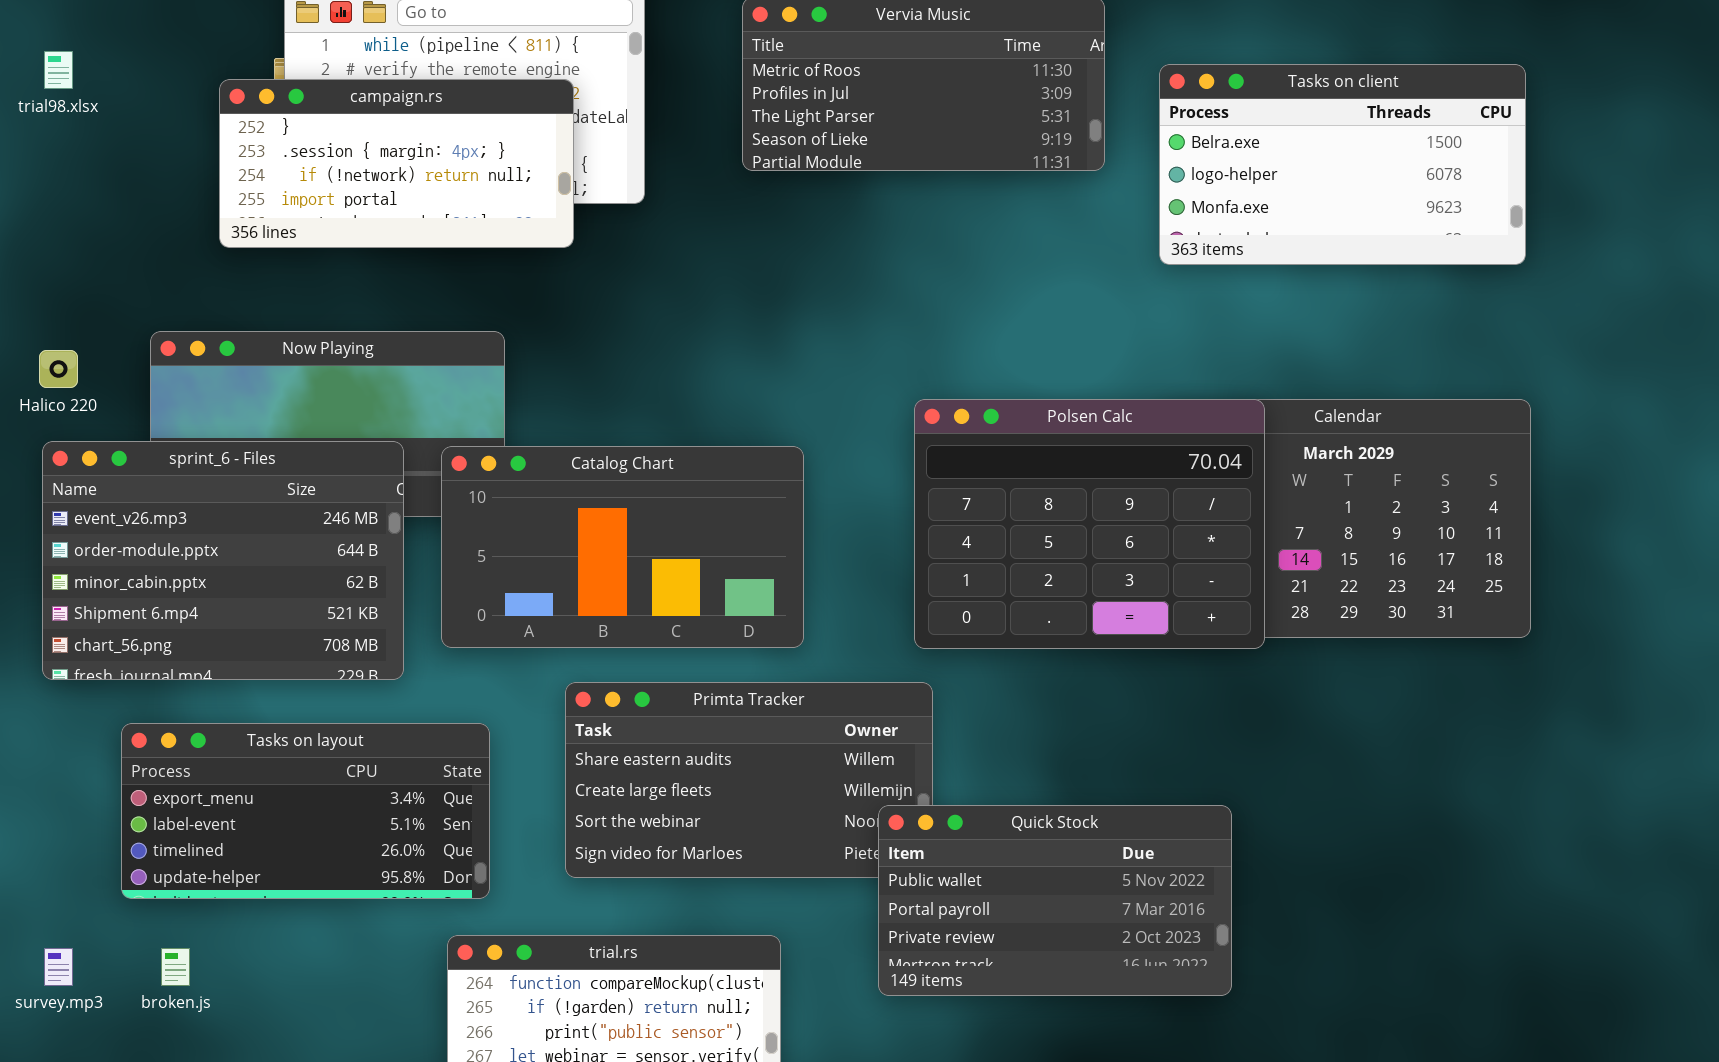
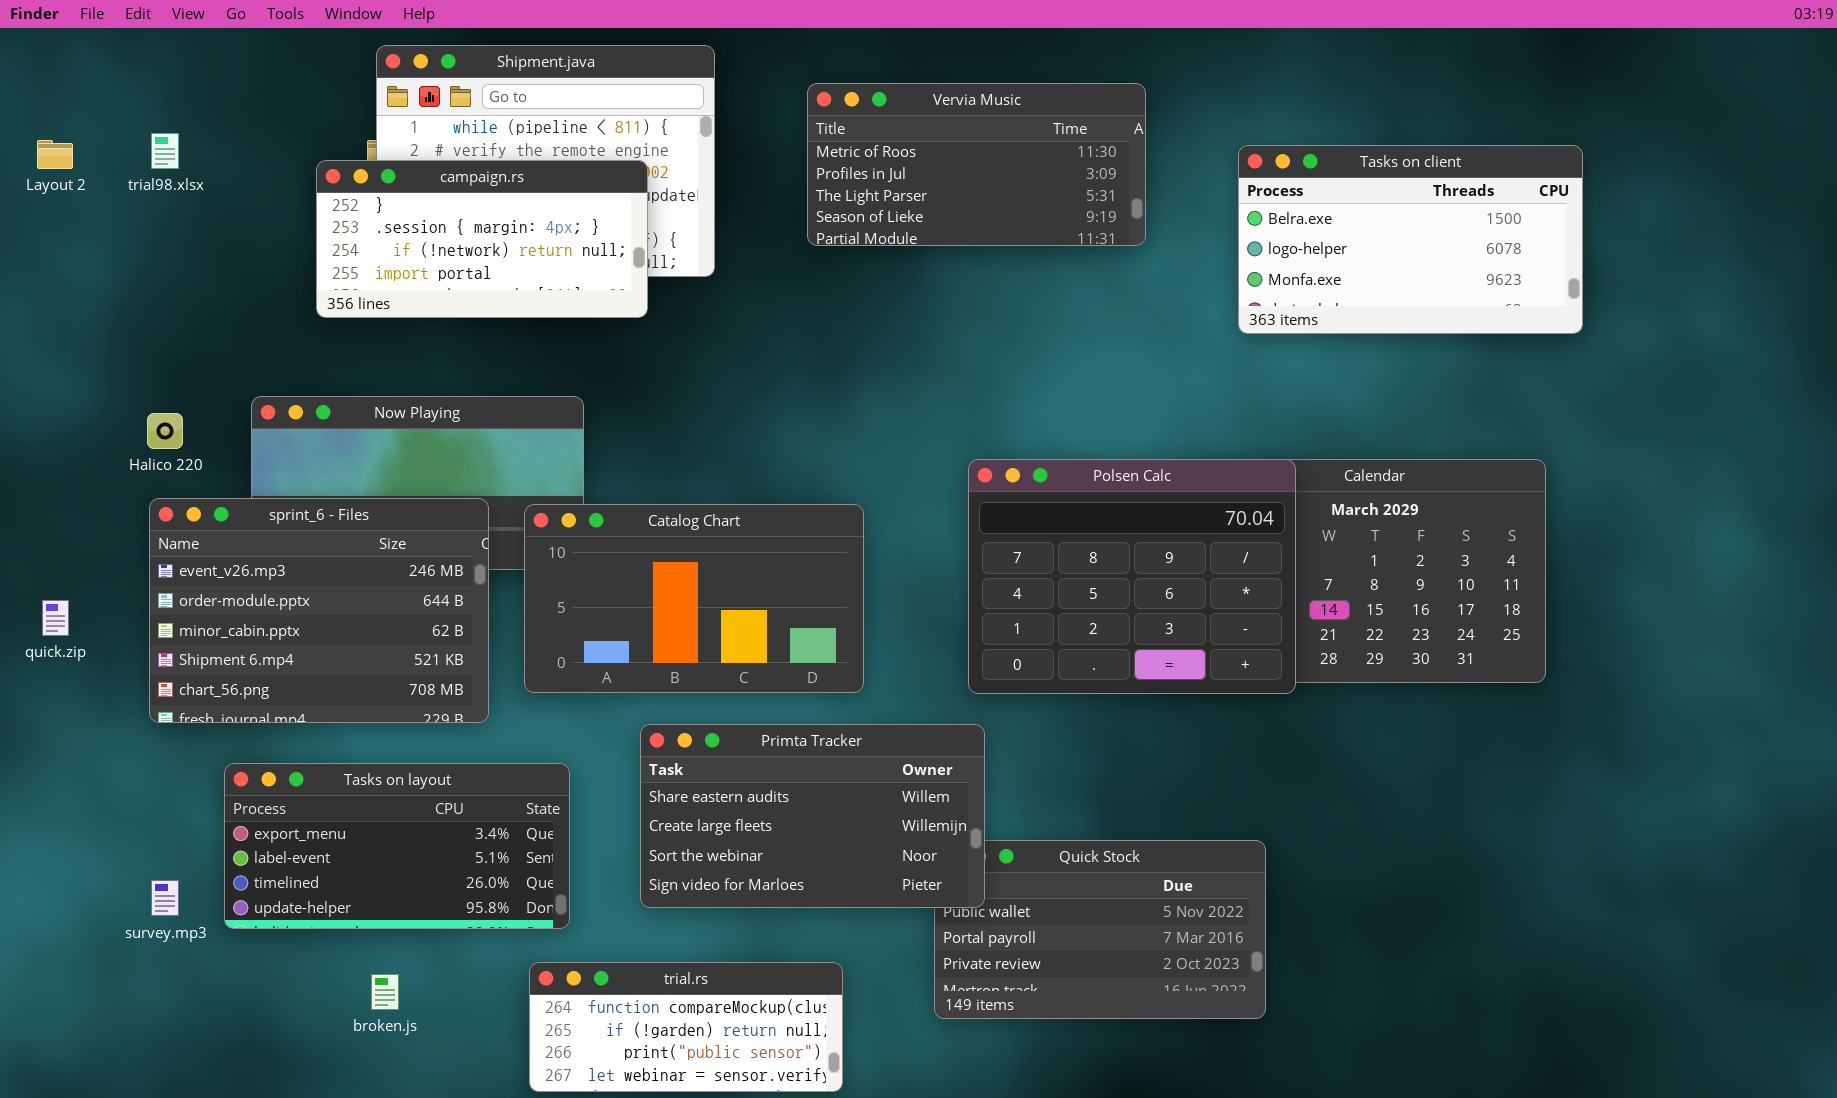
Tasks on client: [1159,64,1526,265] -> [1238,145,1583,334], moved
Primta Tracker: [565,682,933,878] -> [640,724,985,908], raised
survey.mp3: [44,948,73,986] -> [151,880,179,916], moved
broken.js: [161,948,190,986] -> [371,974,399,1010], moved

